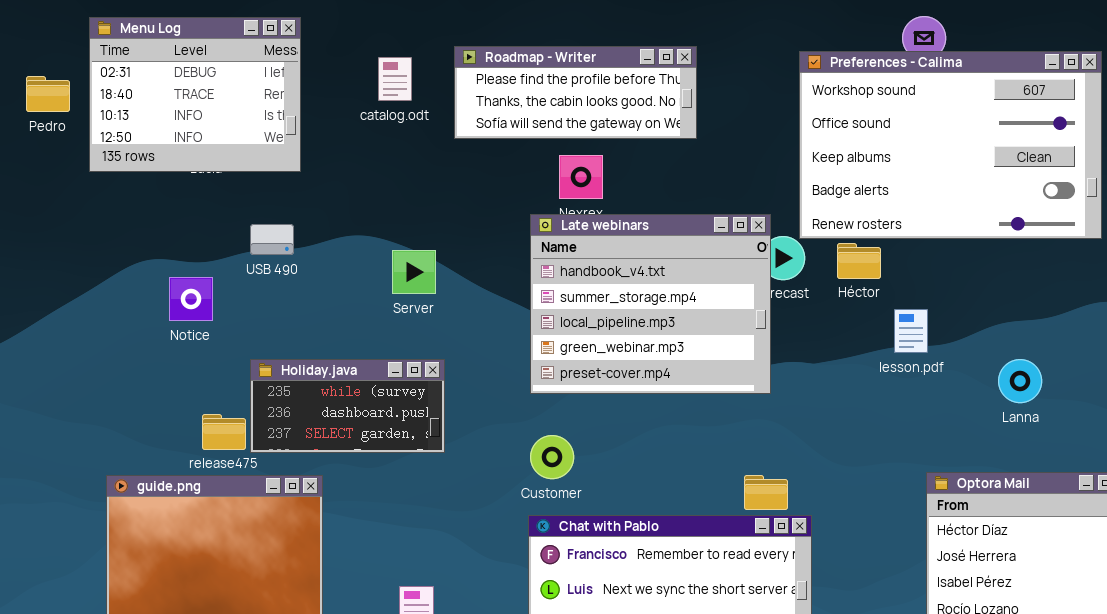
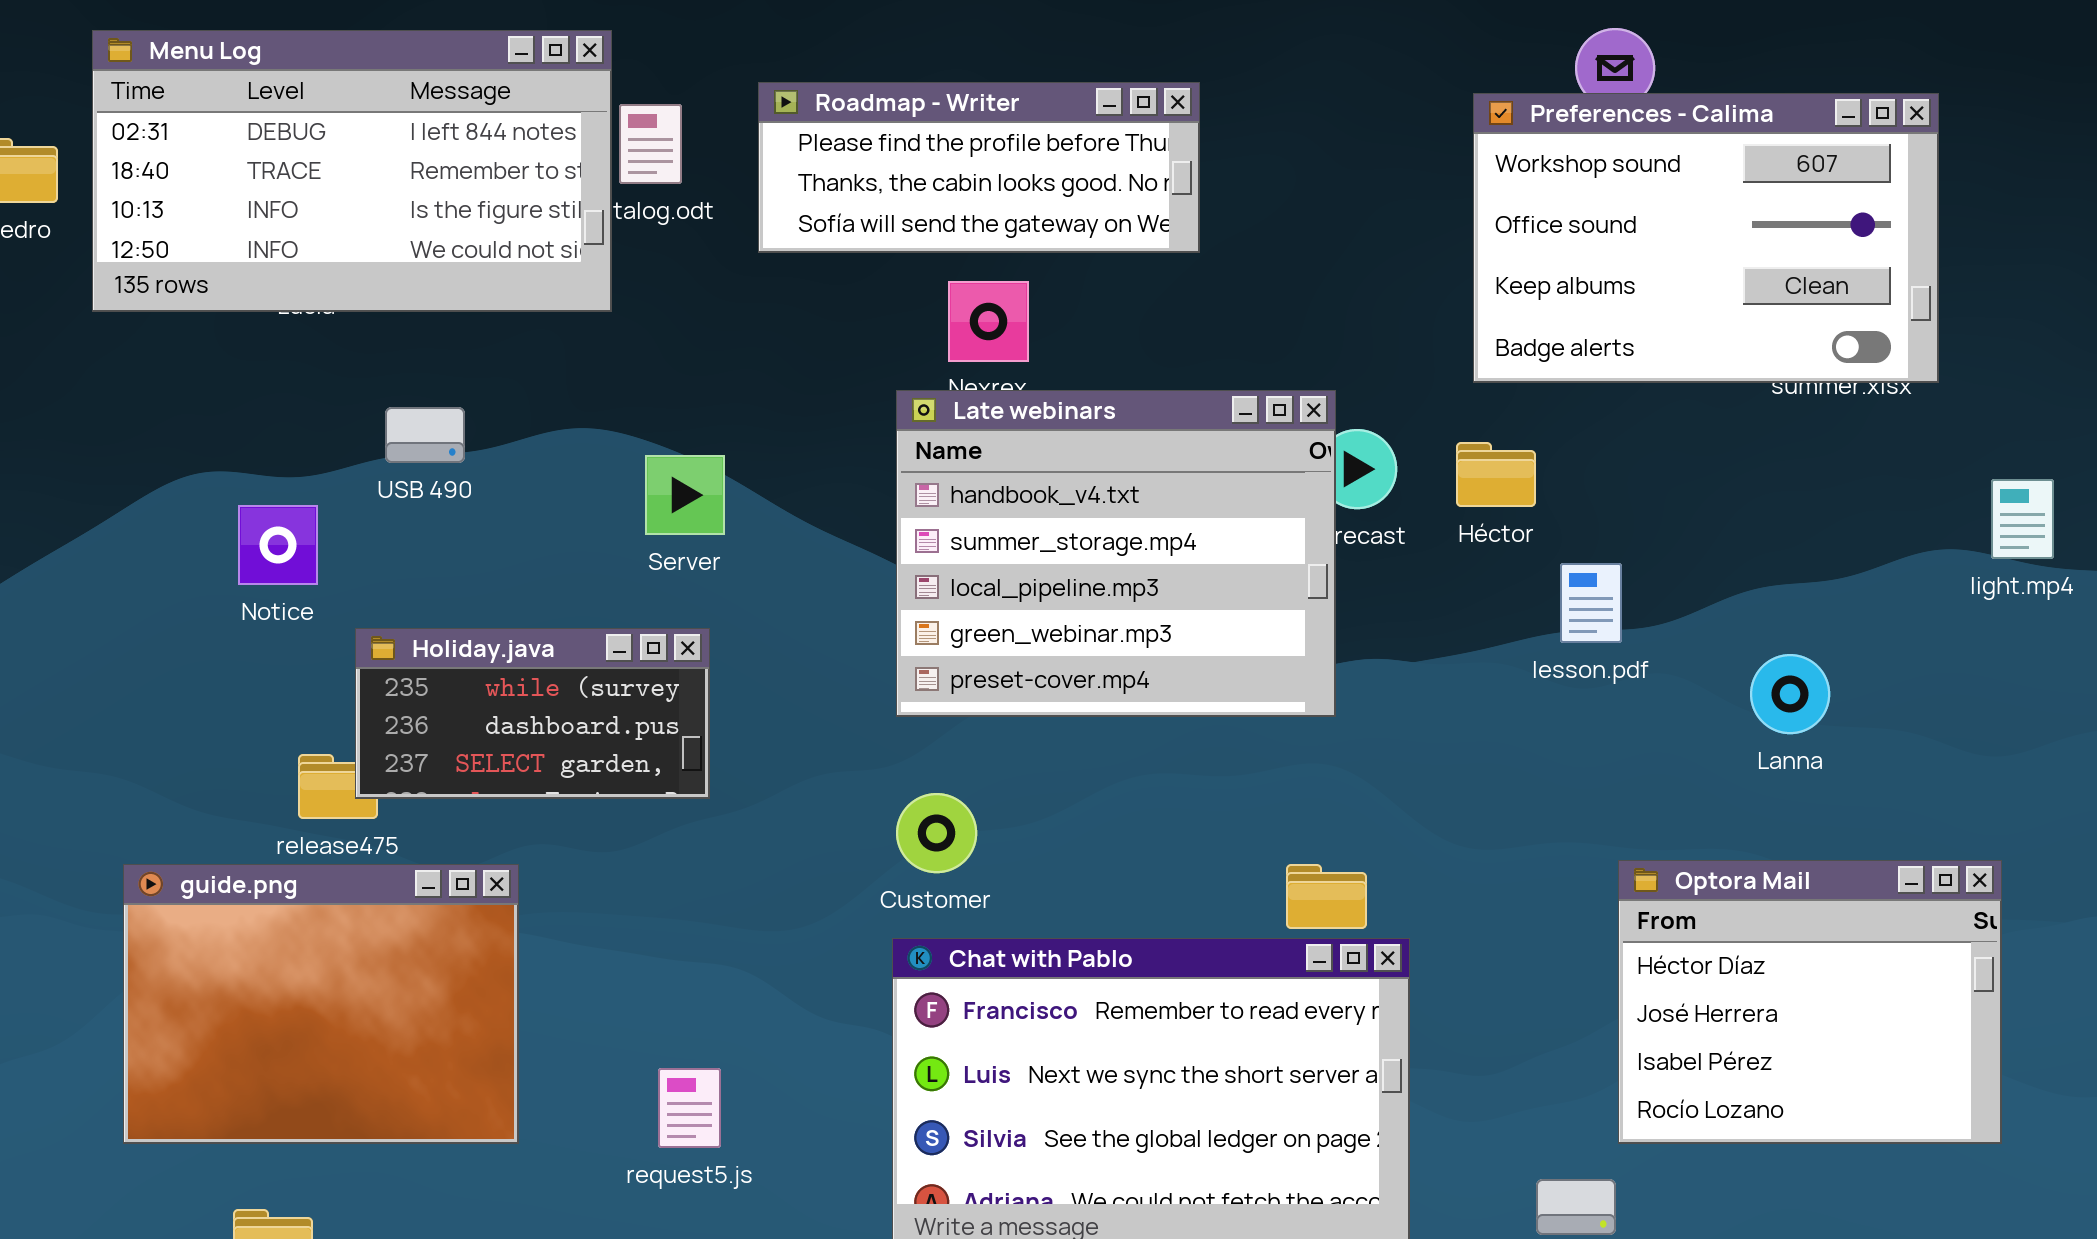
Menu Log: [89,17,301,172] -> [92,30,612,312], resized
Preferences - Calima: [799,51,1102,239] -> [1473,93,1939,383], resized
Holiday.java: [250,359,445,453] -> [355,628,710,799], moved

